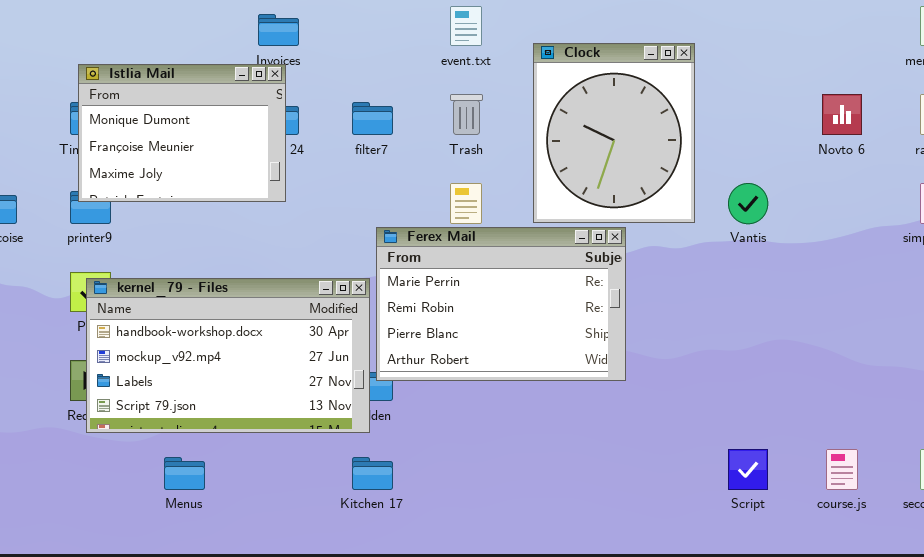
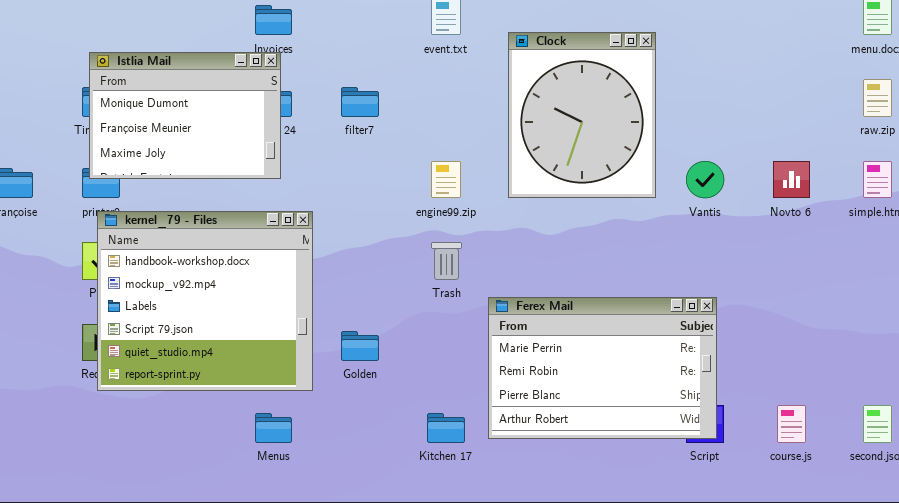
Trash: [450,94,483,135] -> [431,242,462,280], moved
Novto 6: [822,94,862,135] -> [773,161,810,198], moved
Ferex Mail: [376,227,626,381] -> [488,297,717,439], moved
kernel_79 - Files: [86,278,370,433] -> [97,211,313,391], resized
Menus: [164,457,205,490] -> [255,413,292,443], moved
Kitchen 17: [352,457,393,490] -> [427,413,465,443], moved

